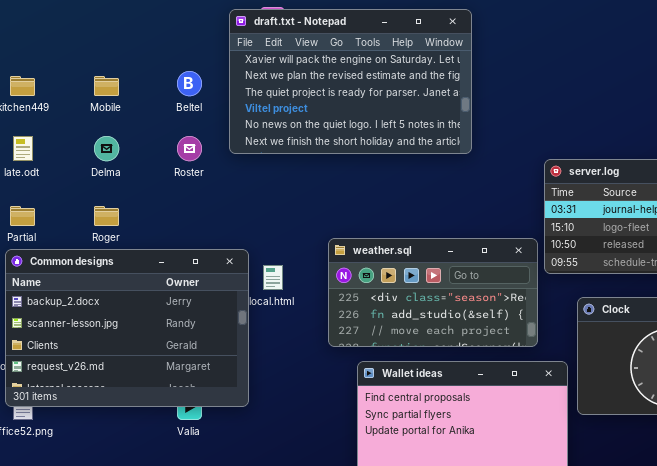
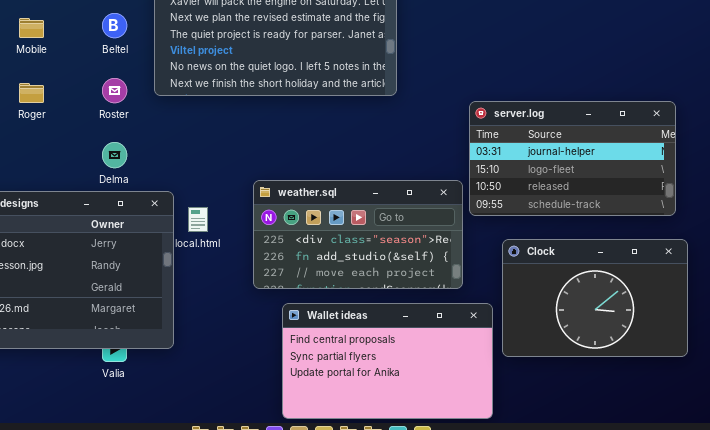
Delma: [94,136,119,161] -> [102,142,127,168], moved
Roger: [94,206,119,226] -> [19,83,44,103], moved

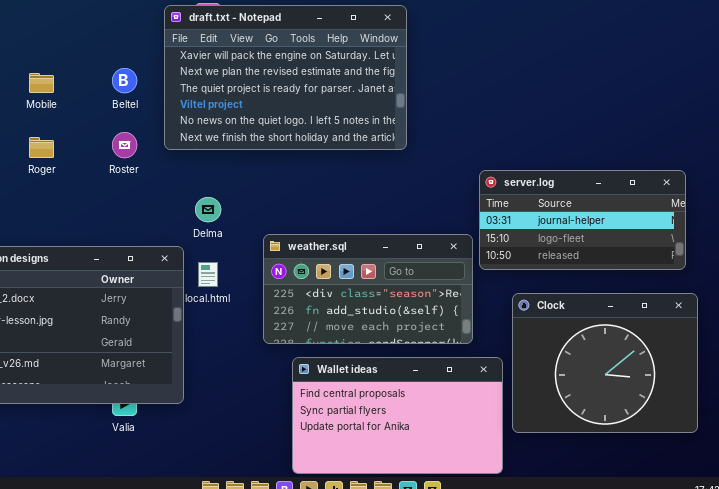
server.log: [469,101,676,216] -> [479,170,686,270], resized
Delma: [102,142,127,168] -> [195,197,221,222], moved
Clock: [502,239,688,357] -> [512,293,698,433], resized

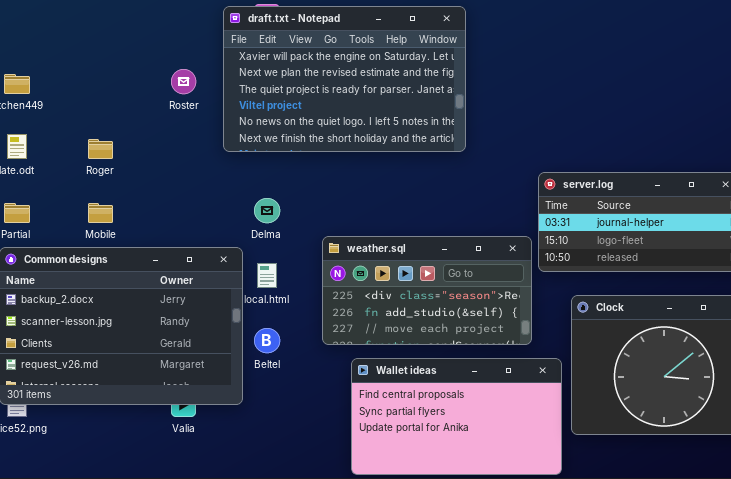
Beltel: [112,68,137,93] -> [254,328,280,353], moved
Mobile: [29,73,54,93] -> [88,203,113,223], moved
Roster: [112,132,137,158] -> [171,69,196,94], moved

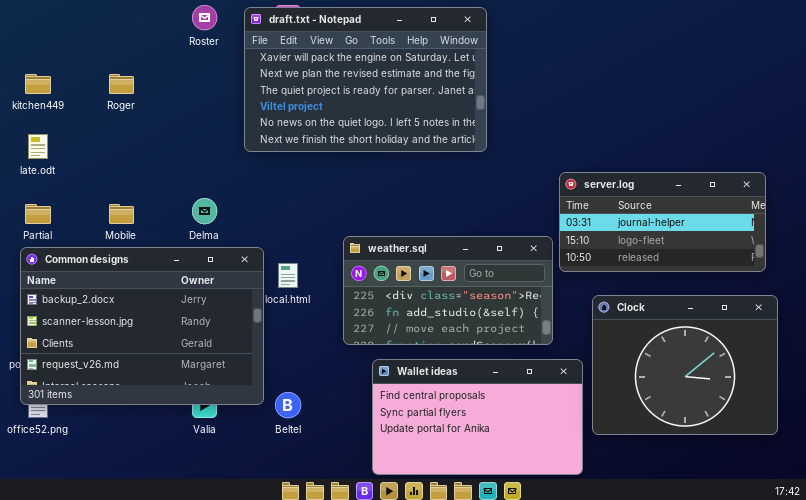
Roster: [171,69,196,94] -> [192,5,217,30], moved
Roger: [88,139,113,159] -> [109,74,134,94], moved
Delma: [254,198,280,223] -> [192,198,217,224], moved
Beltel: [254,328,280,353] -> [275,392,301,418], moved

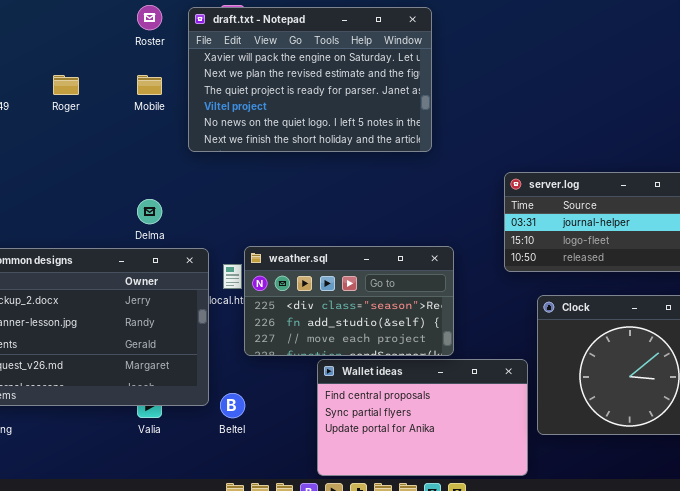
Mobile: [109,204,134,224] -> [137,75,162,95], moved
weather.sql: [343,236,553,345] -> [244,246,454,356], moved

